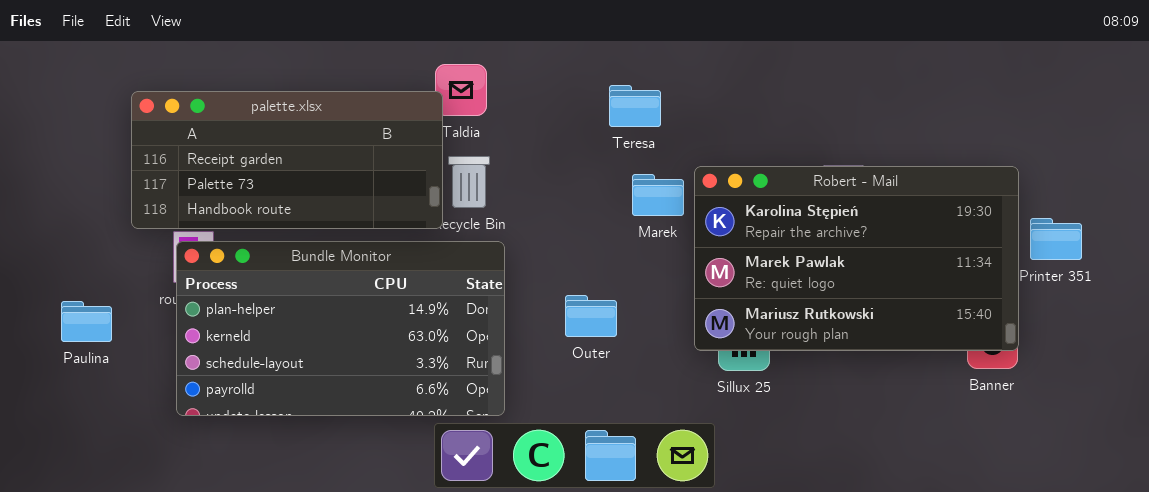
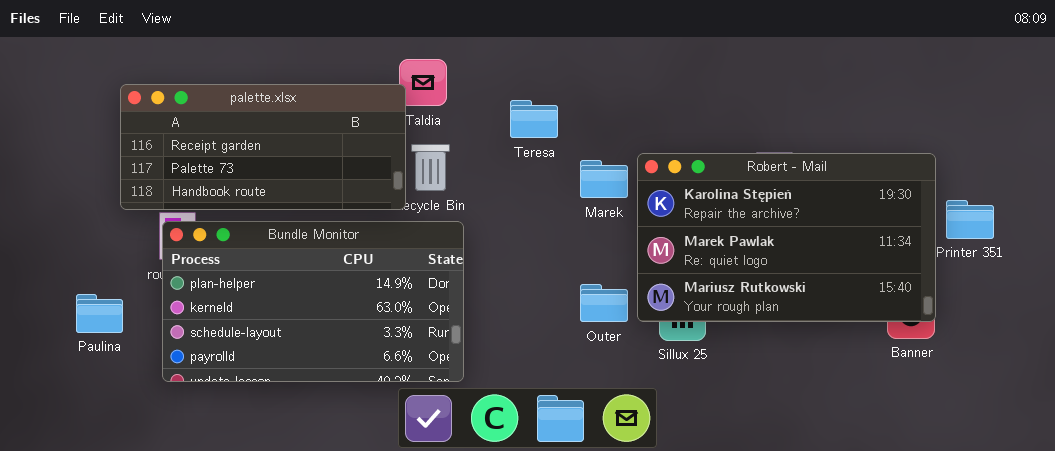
Teresa: [609,85,661,127] -> [510,100,558,138], moved
Outer: [565,295,617,337] -> [580,284,628,322], moved
Paulina: [61,301,112,342] -> [76,294,123,333], moved

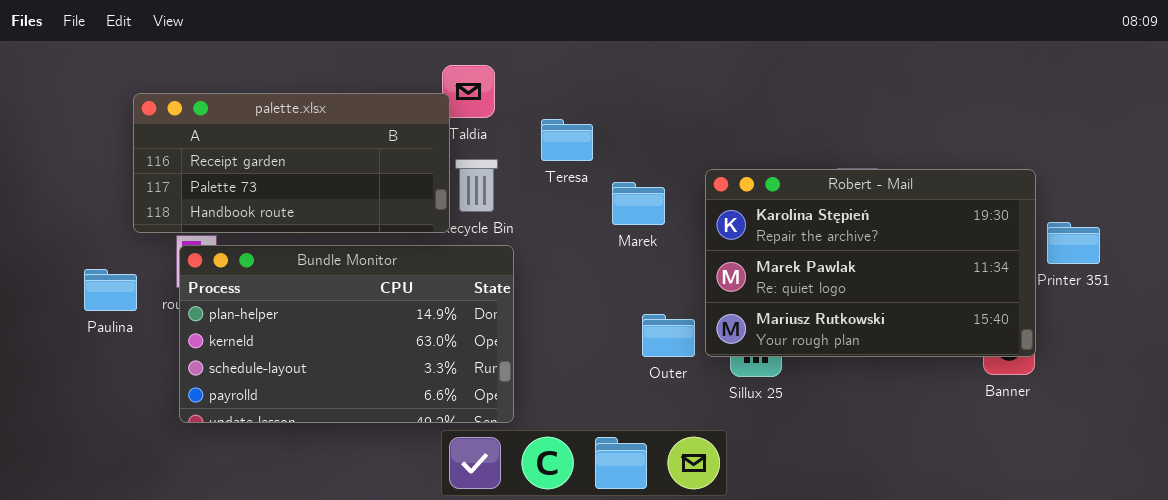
Teresa: [510,100,558,138] -> [541,119,593,161], moved
Marek: [580,160,628,198] -> [612,182,665,225], moved
Paulina: [76,294,123,333] -> [84,269,137,311], moved

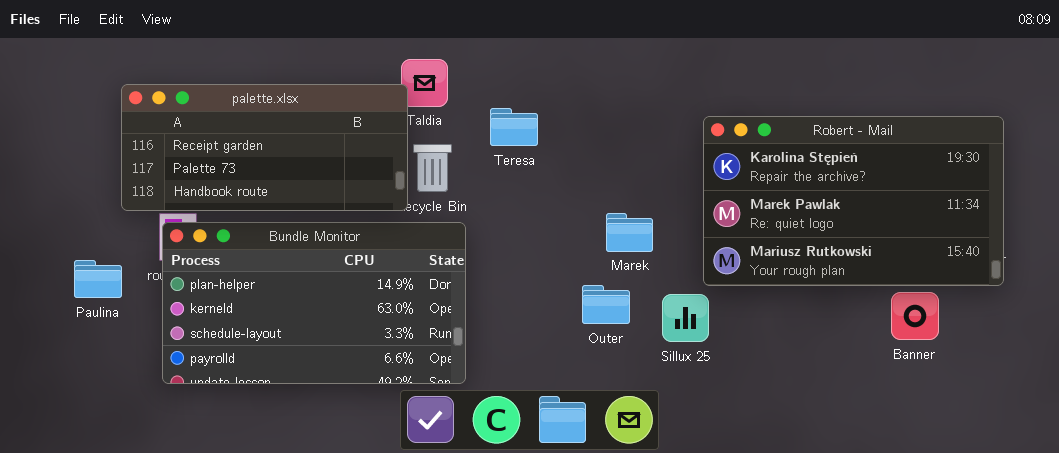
Robert - Mail: [705,169,1036,357] -> [703,116,1004,286], moved
Marek: [612,182,665,225] -> [606,213,653,252], moved
Paulina: [84,269,137,311] -> [74,260,122,298], moved

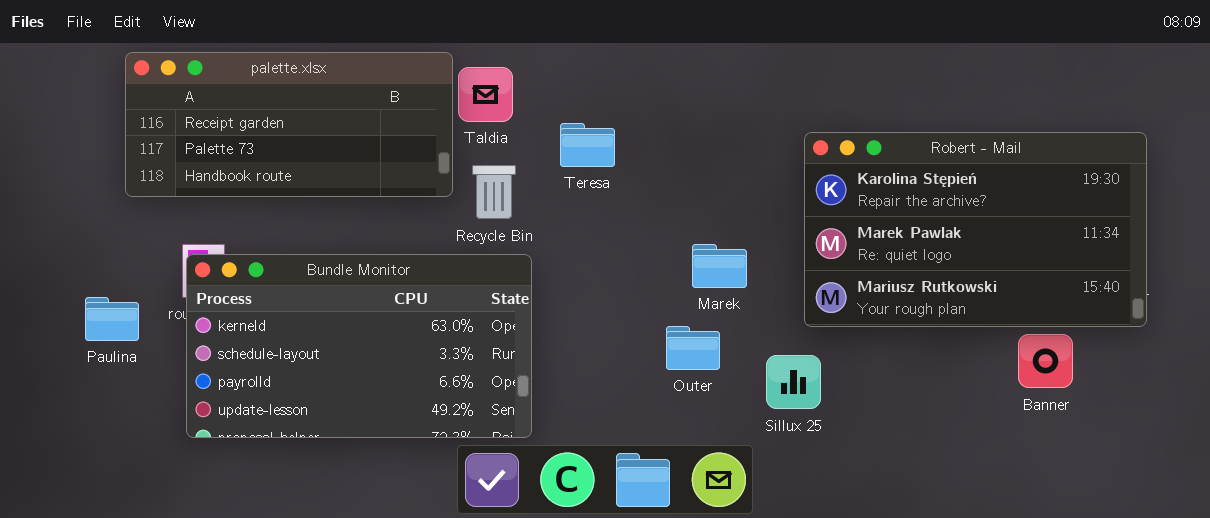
palette.xlsx: [121,84,408,211] -> [125,52,453,197], moved
Bundle Monitor: [162,222,466,384] -> [186,254,532,438], scrolled down 1 row
Sillux 25: [662,294,709,342] -> [766,355,821,409], moved

